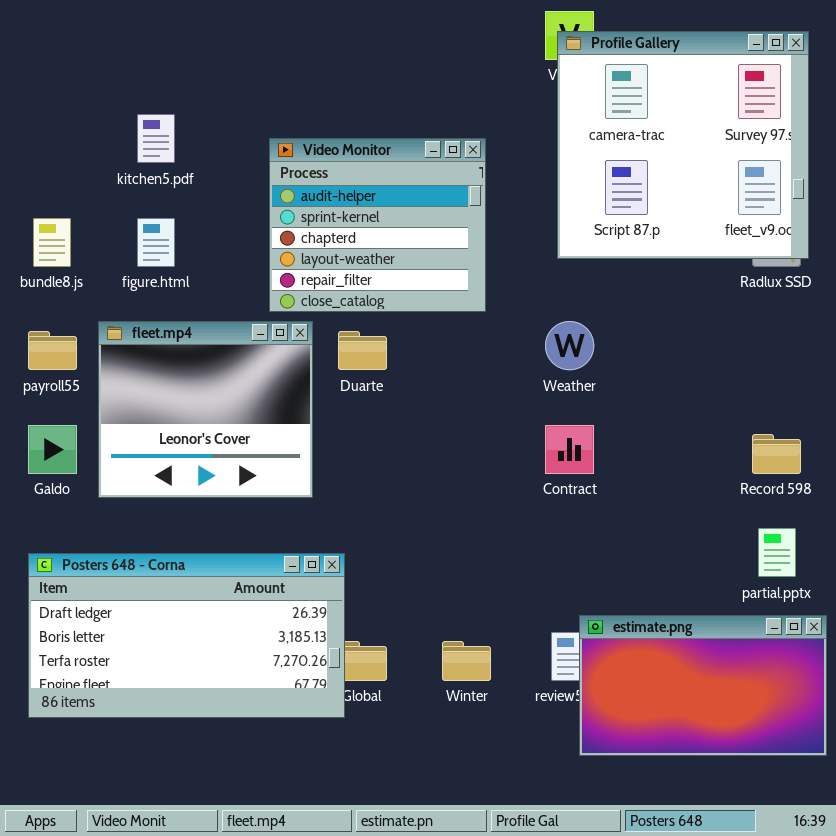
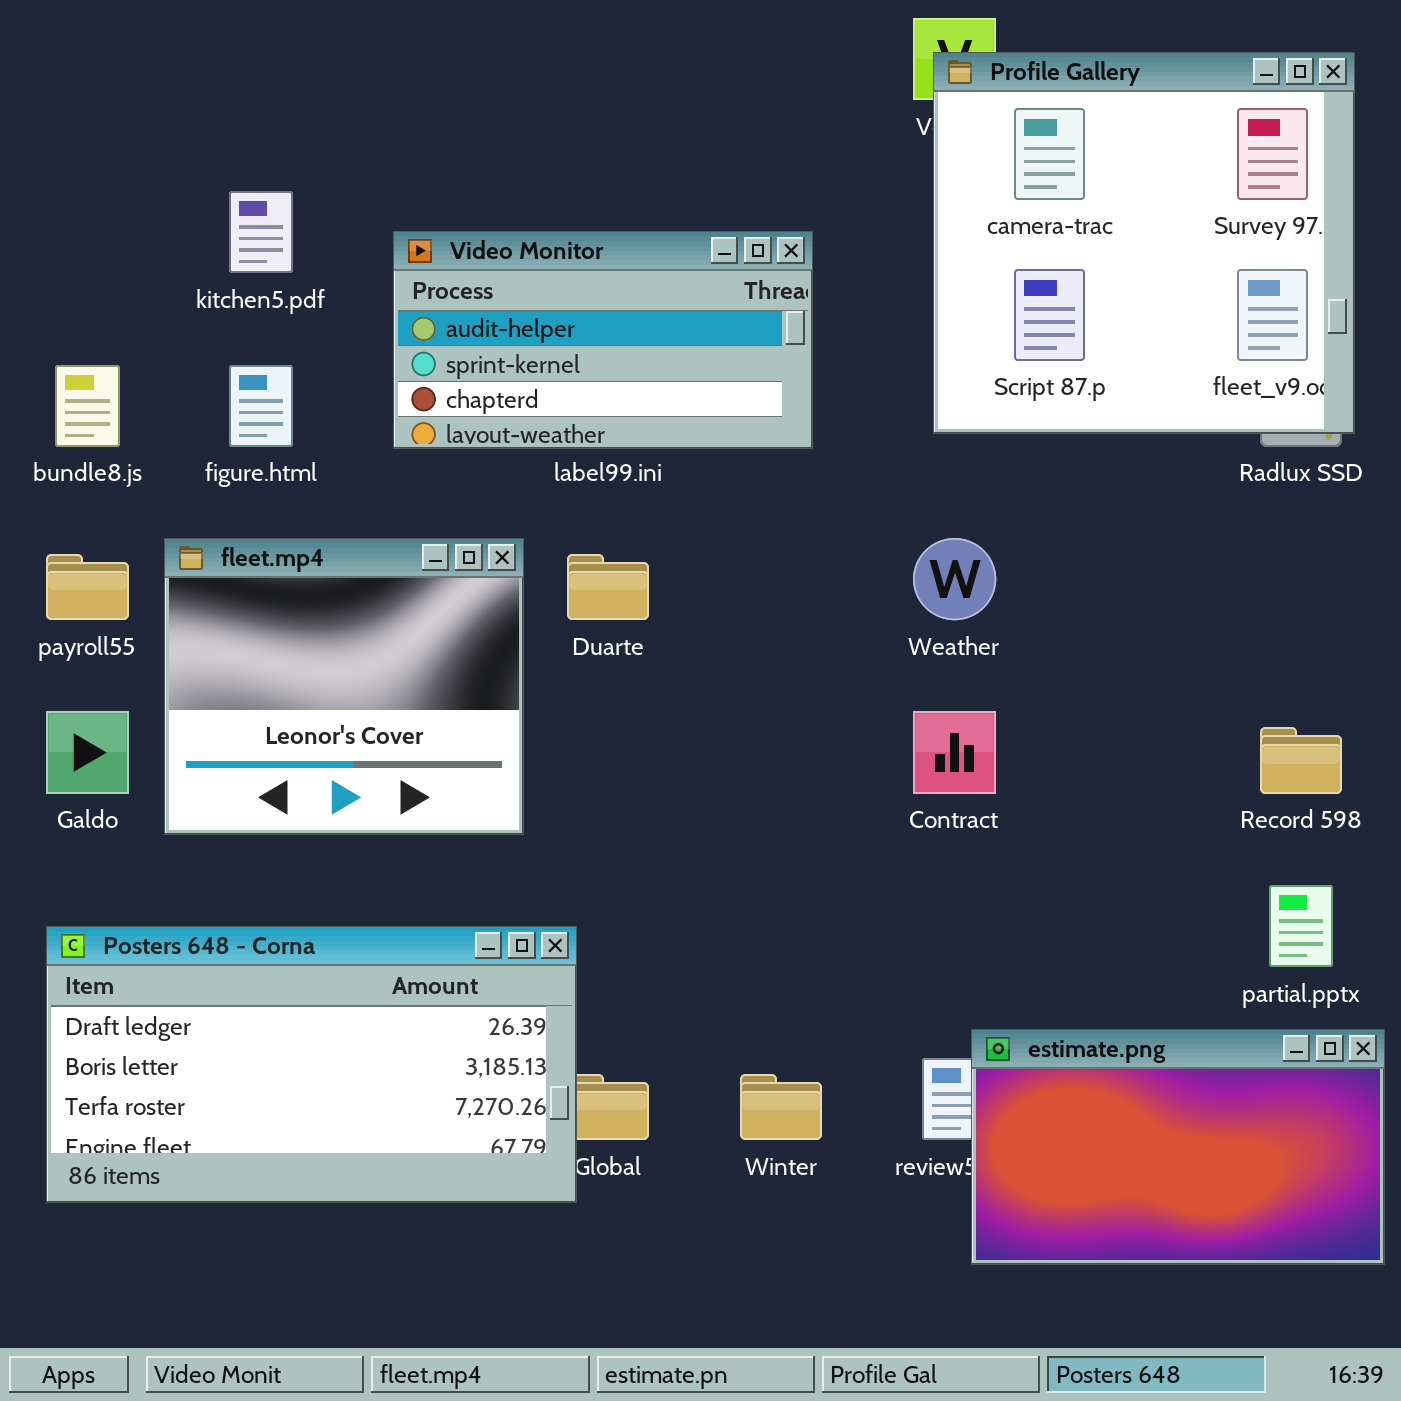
Video Monitor: [269,138,486,312] -> [393,231,813,449], resized

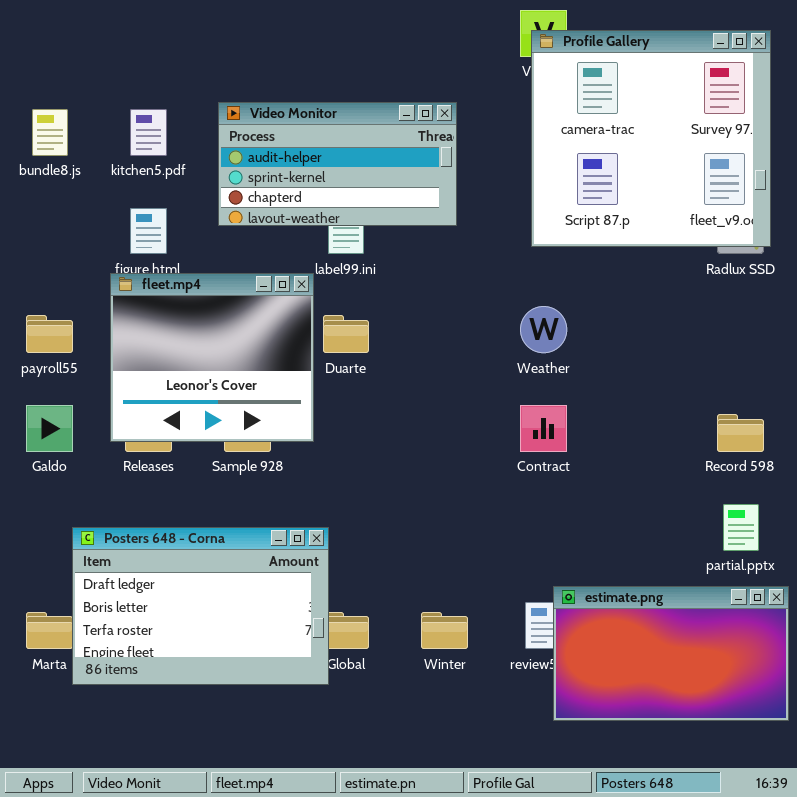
Video Monitor: [393,231,813,449] -> [218,102,457,226], moved
bundle8.js: [55,365,120,447] -> [32,109,68,156], moved
fleet.mp4: [164,538,524,835] -> [110,273,314,442], moved
Posters 648 - Corna: [46,926,577,1203] -> [72,527,329,685], resized

